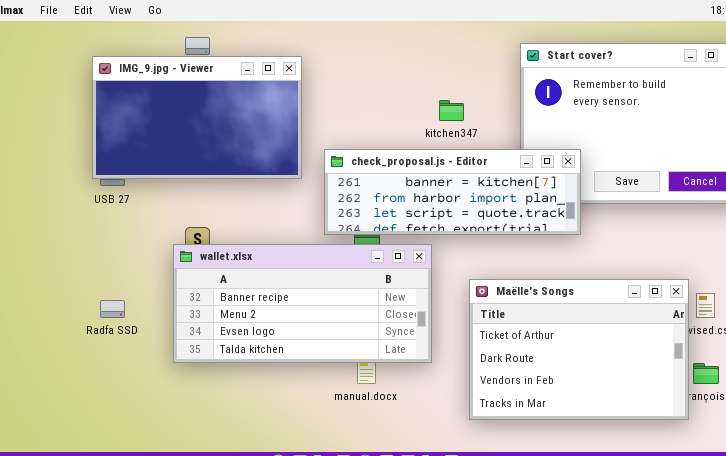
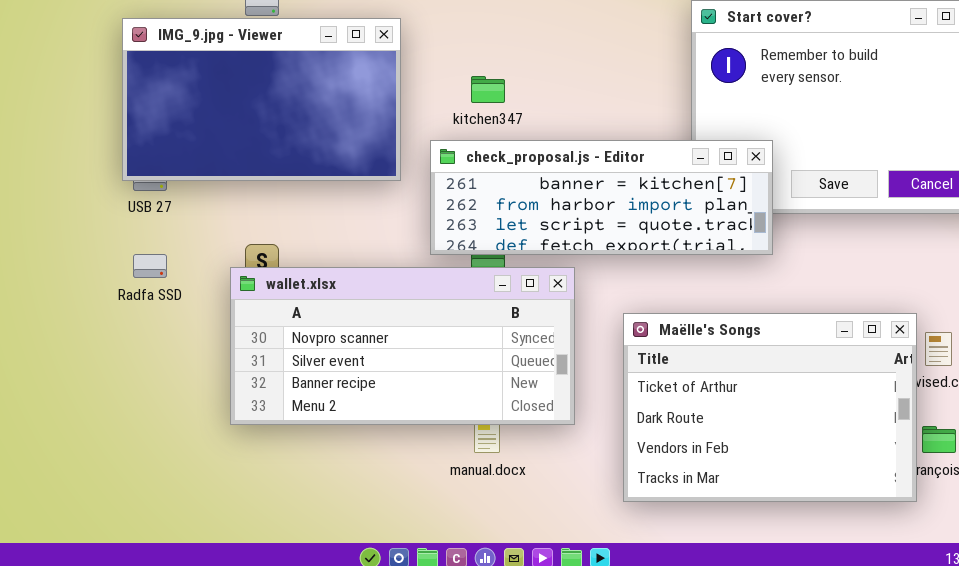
kitchen347: [439,100,464,121] -> [471,76,505,103], moved
wallet.xlsx: [173,244,432,363] -> [230,267,575,425], scrolled up 2 rows
Radfa SSD: [100,300,125,318] -> [133,254,167,278], moved

